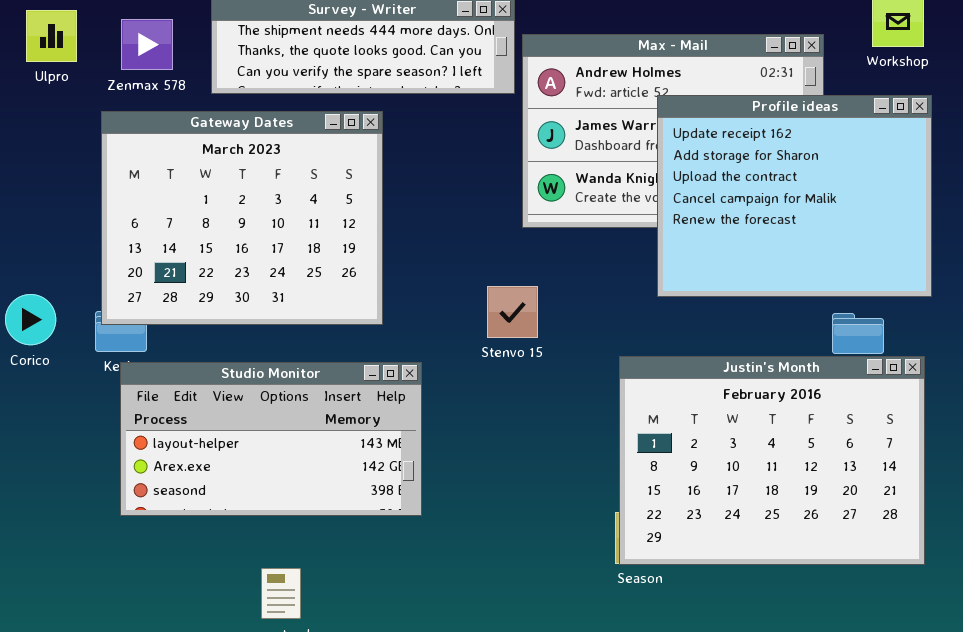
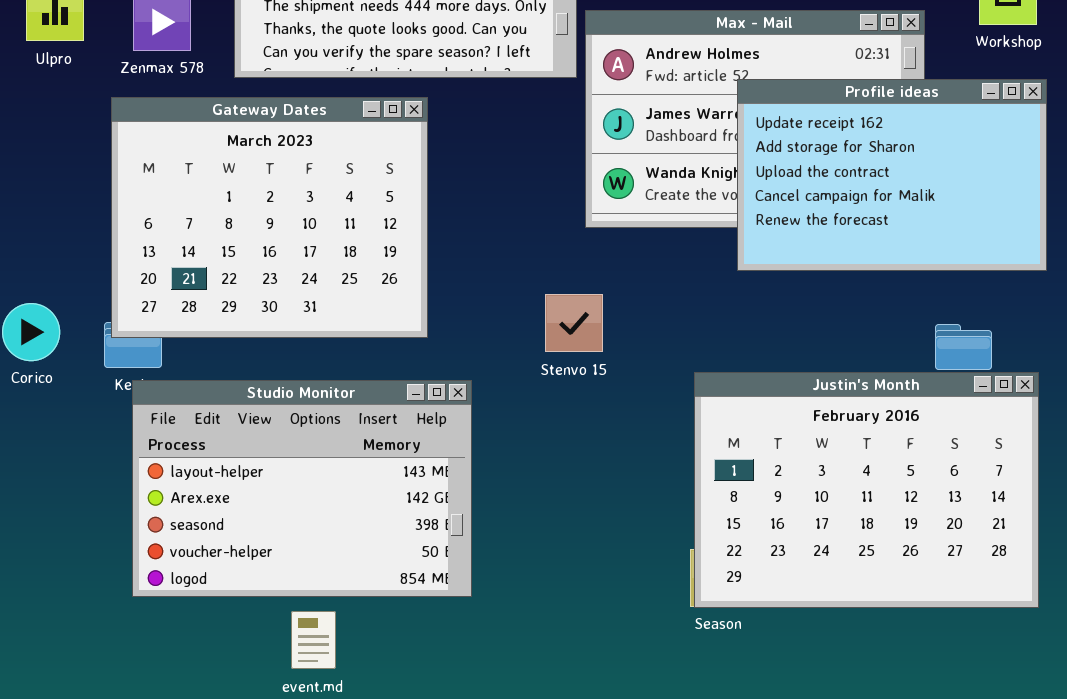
Profile ideas: [657,95,932,297] -> [737,79,1047,271], resized
Studio Monitor: [120,362,422,516] -> [132,380,472,597], resized

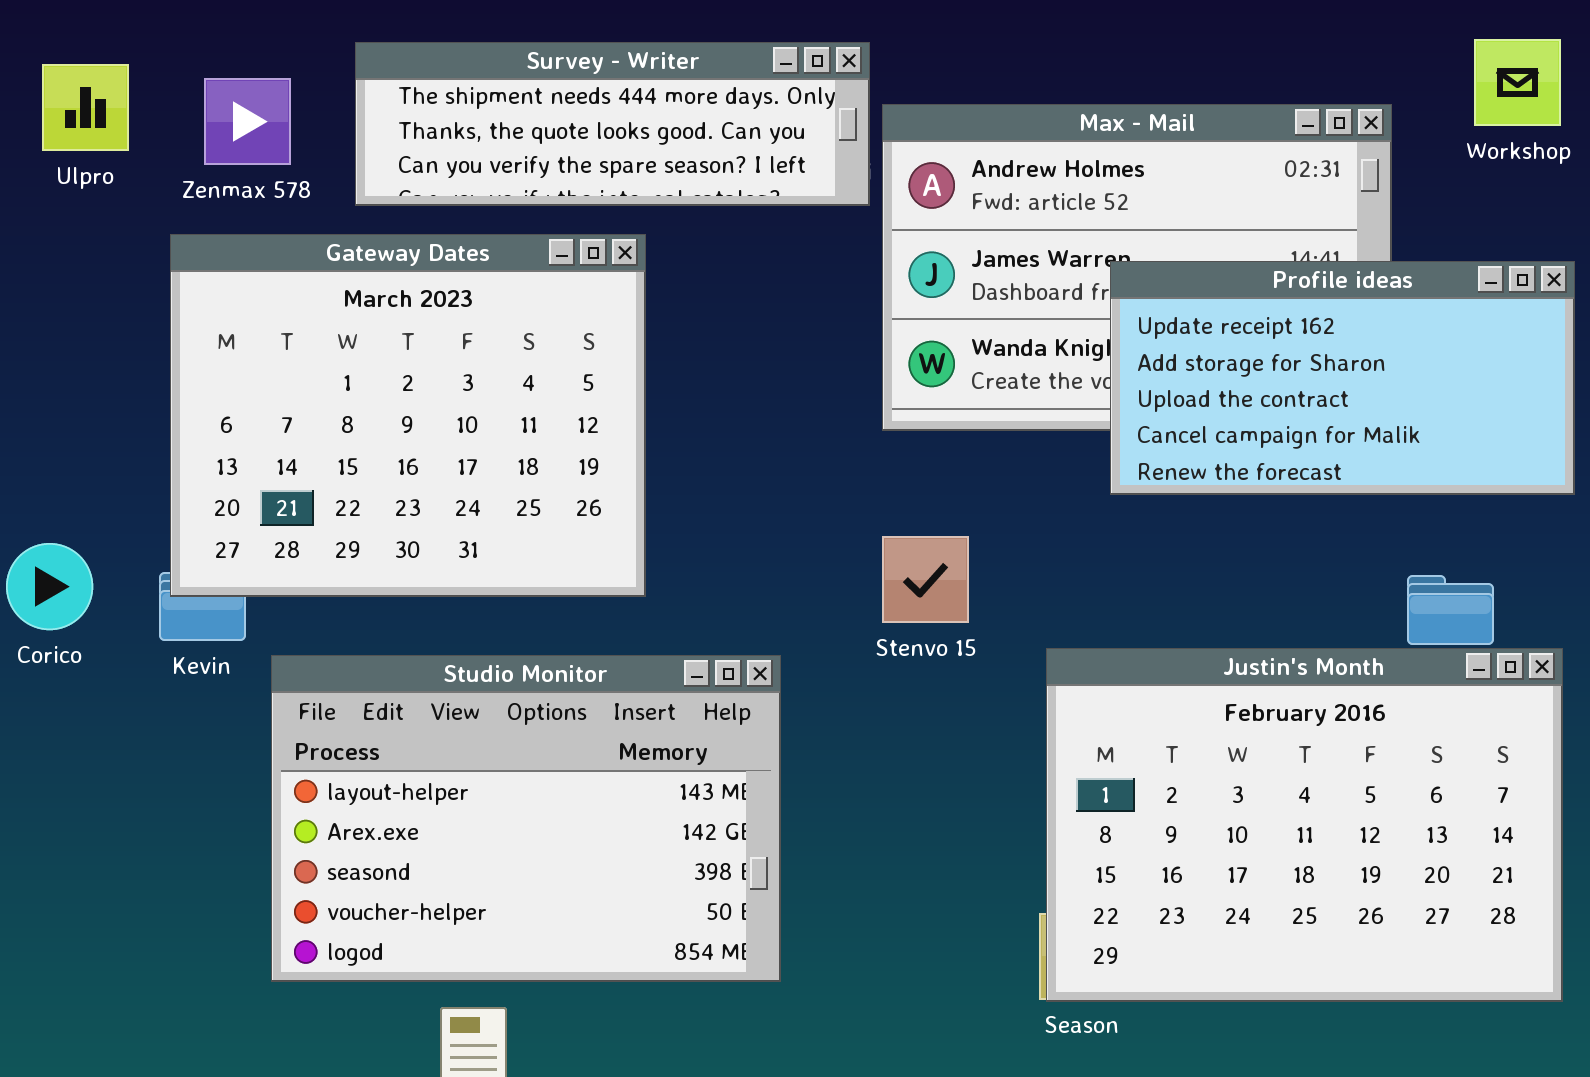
Profile ideas: [737,79,1047,271] -> [1110,261,1575,495], resized
Stenvo 15: [545,294,603,352] -> [882,536,969,623], moved
Studio Monitor: [132,380,472,597] -> [271,655,781,982], moved

